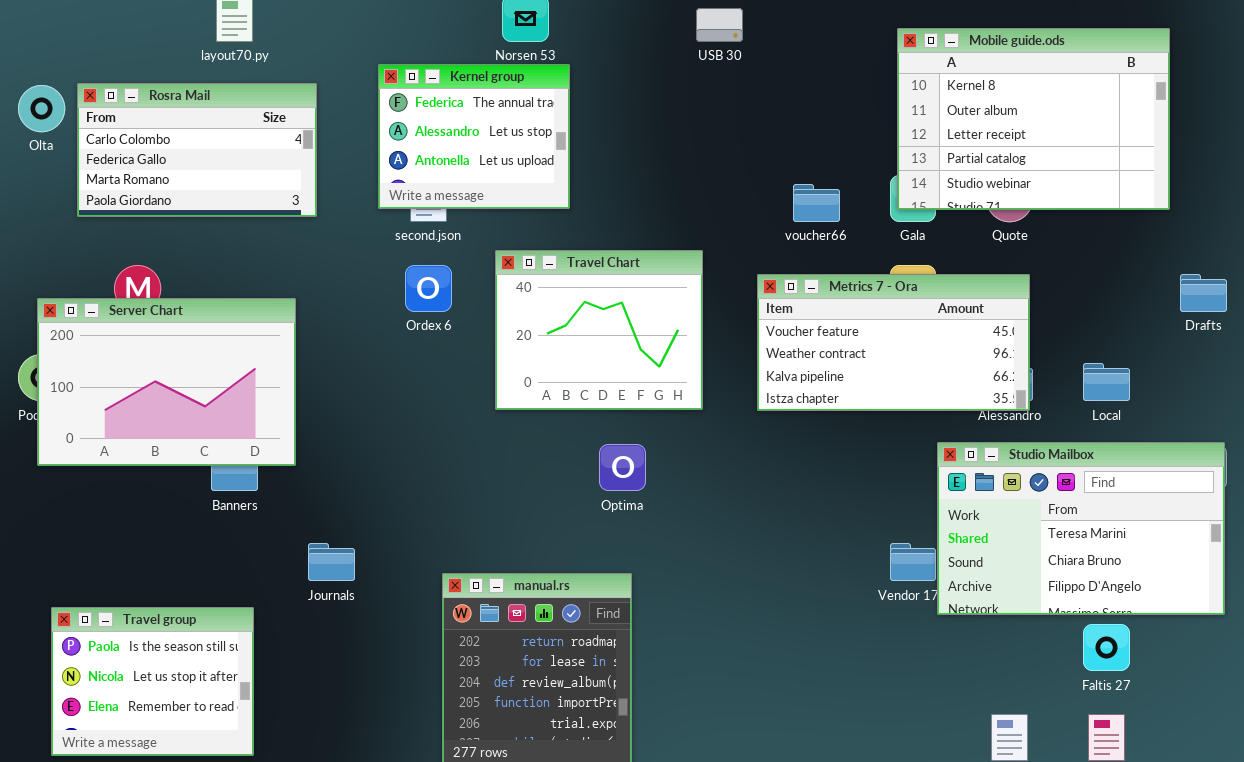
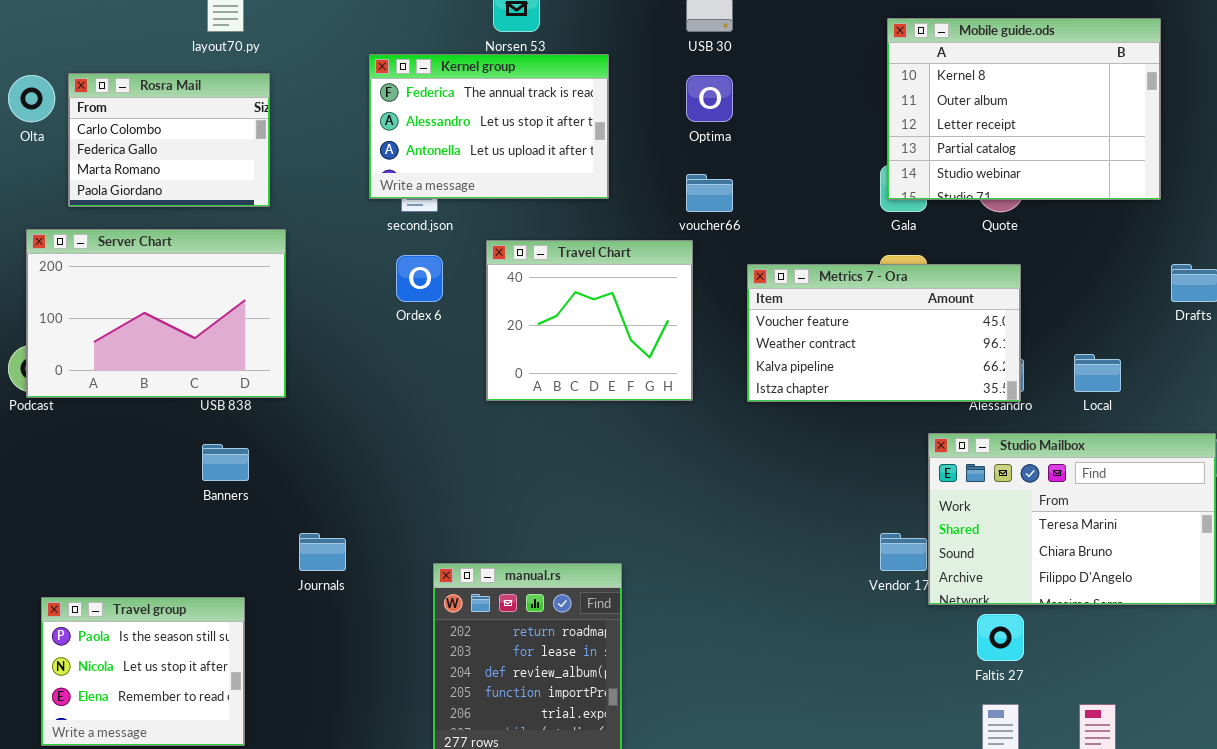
Kernel group: [378,64,570,209] -> [369,54,609,199], resized
Rosra Mail: [77,83,317,217] -> [68,73,270,207], resized
voucher66: [793,184,840,222] -> [686,174,733,212], moved
Server Chart: [37,298,296,466] -> [26,229,286,398], moved
Optima: [599,444,646,491] -> [686,75,733,122], moved
Faltis 27: [1083,624,1130,671] -> [977,614,1024,661], moved

